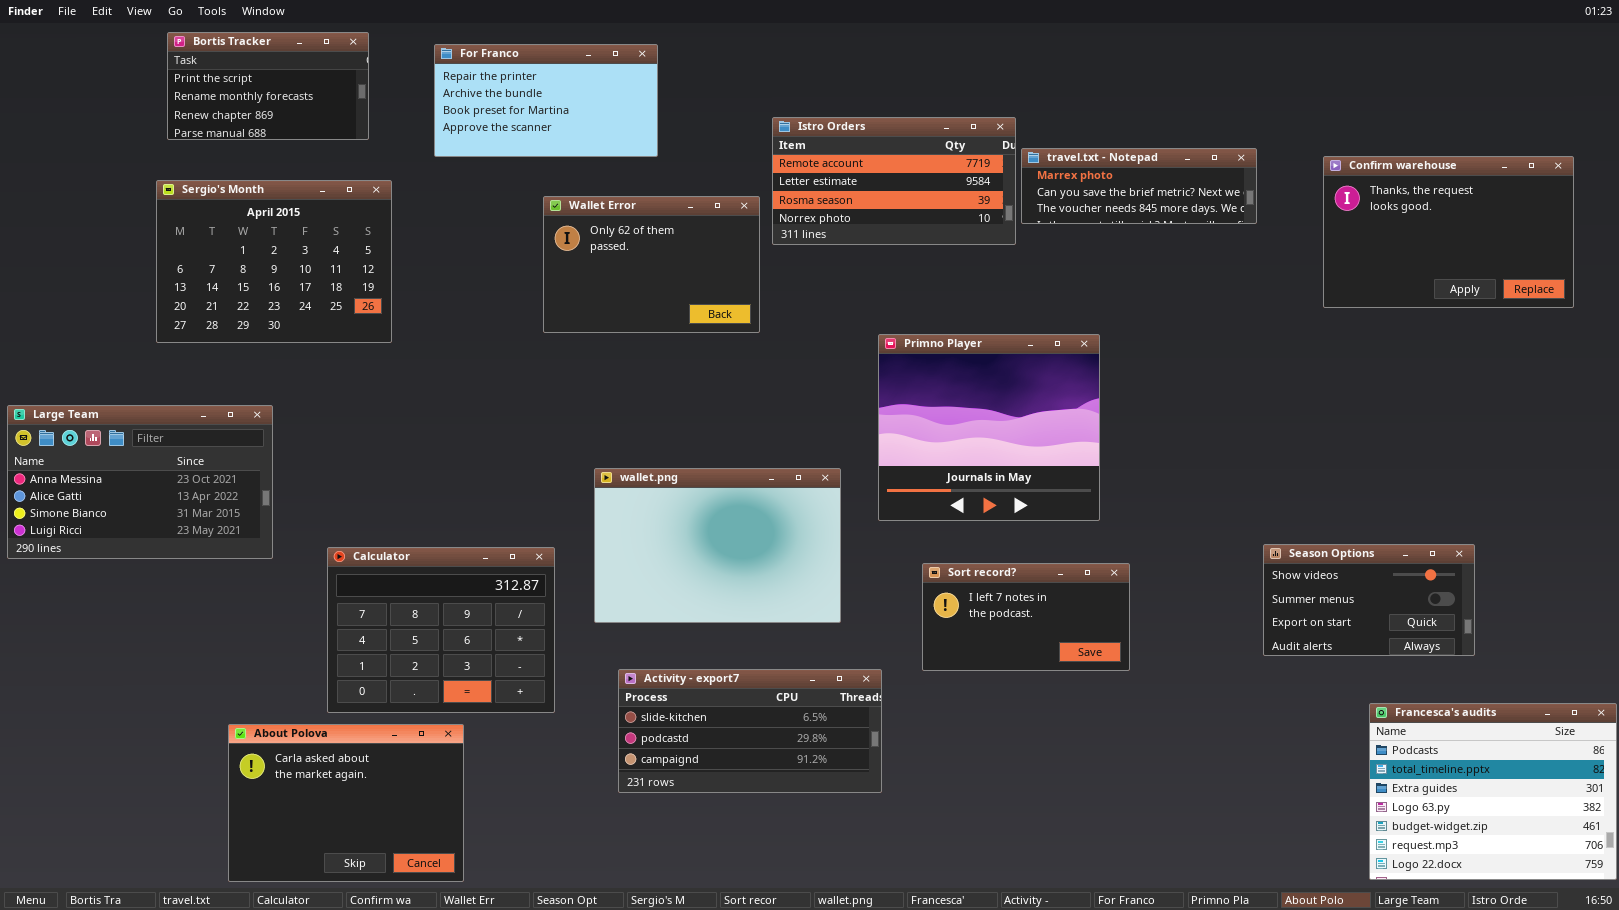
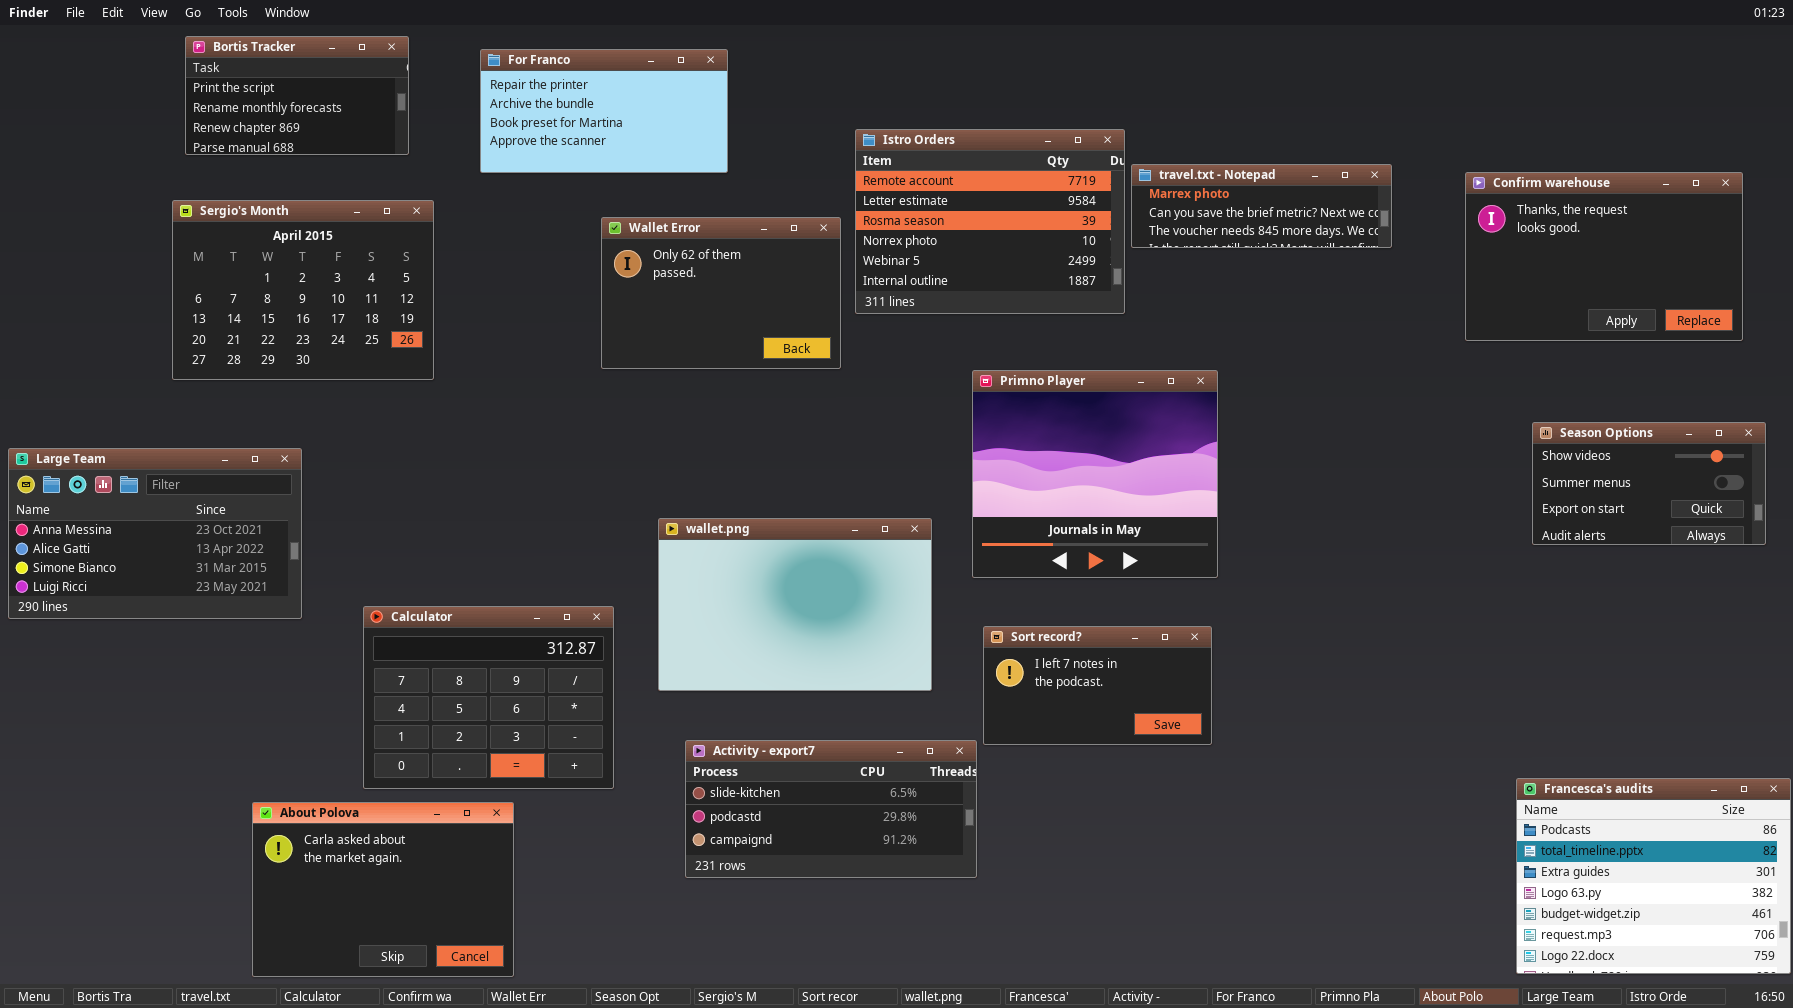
Istro Orders: [772,117,1016,245] -> [855,129,1125,314], resized
Season Options: [1263,544,1475,656] -> [1532,422,1766,545], moved
Sort record?: [922,563,1130,671] -> [983,626,1212,745], moved

